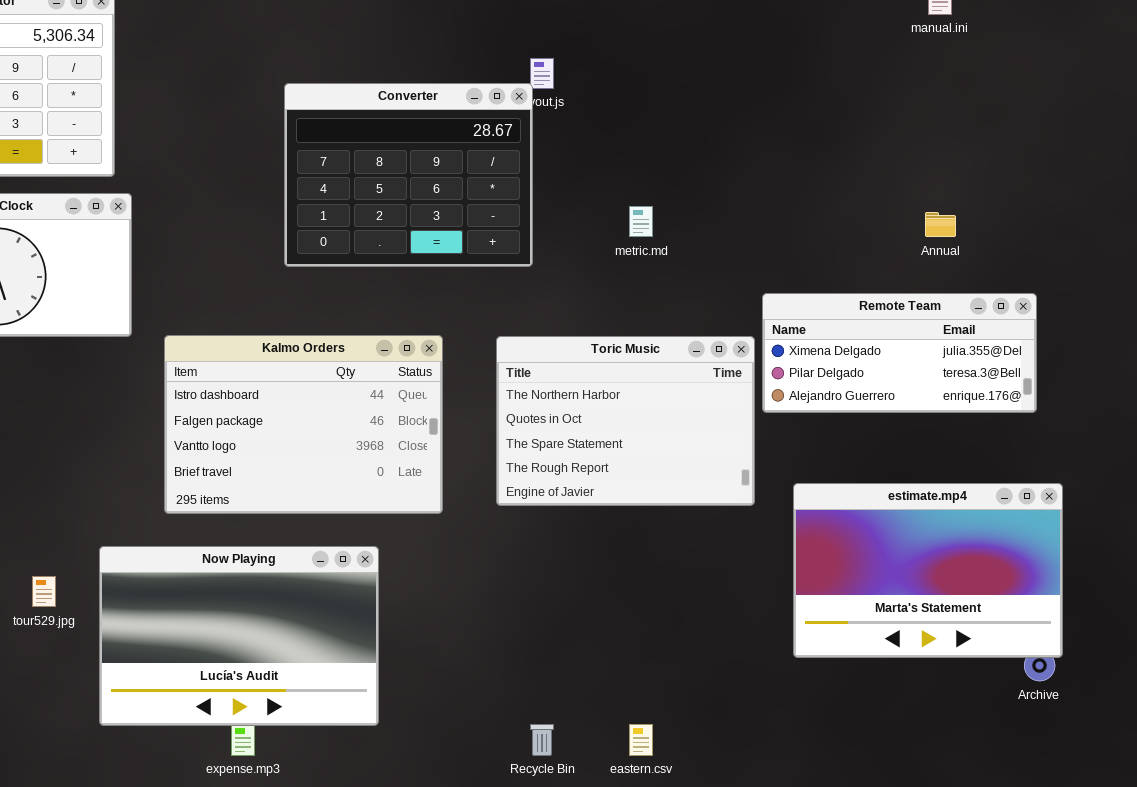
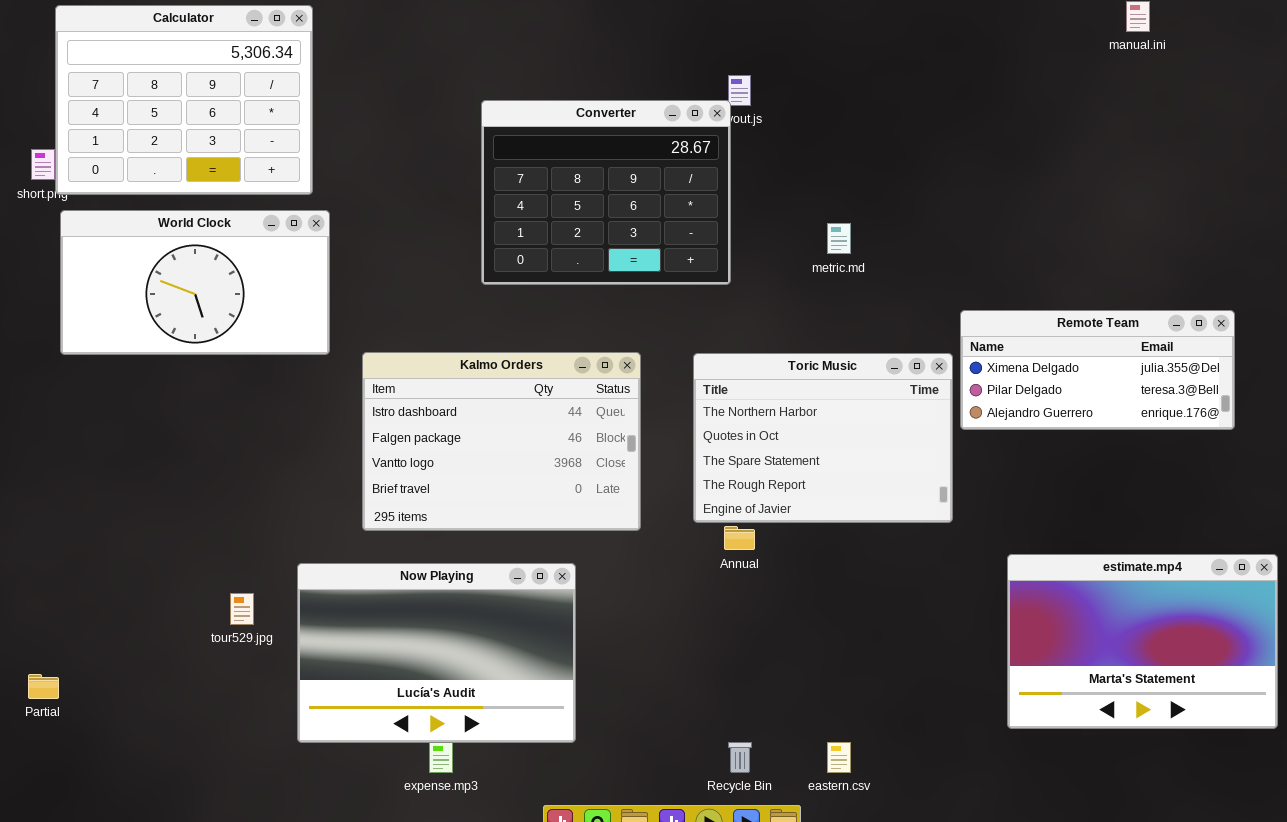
Annual: [925,212,956,237] -> [724,526,755,550], moved
estimate.mp4: [793,483,1063,658] -> [1007,554,1278,729], moved

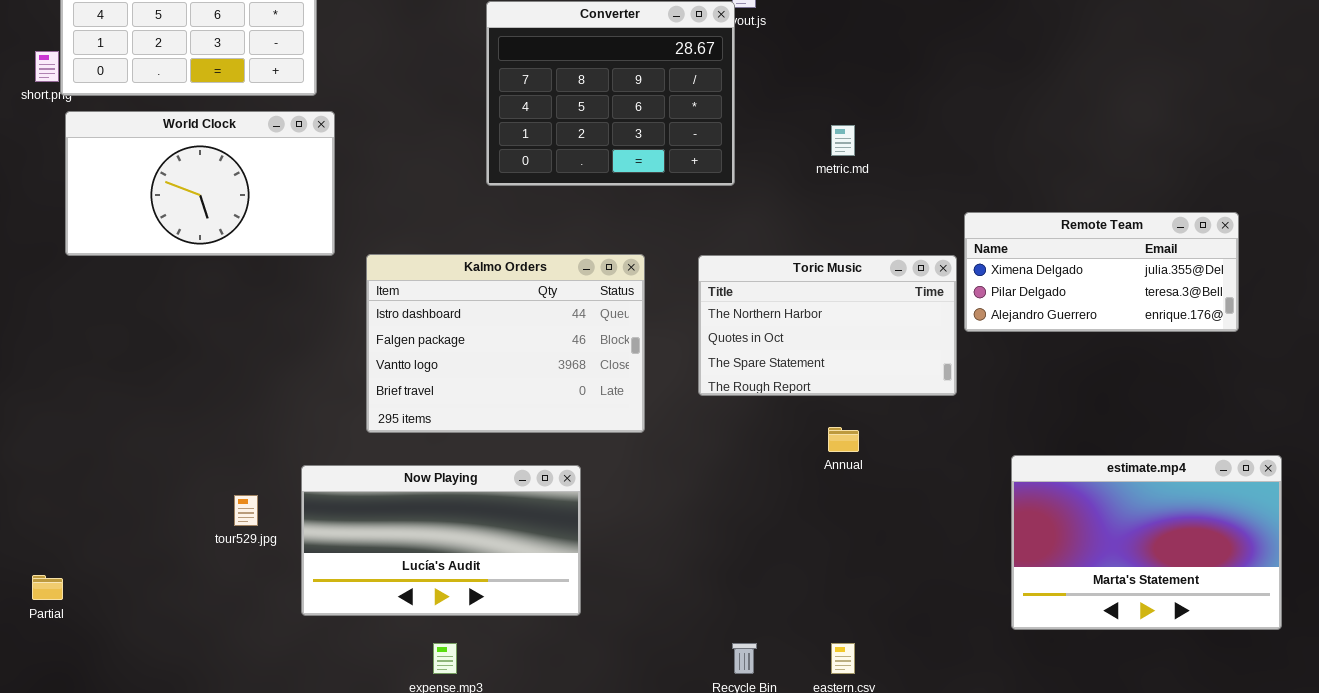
Toric Music: [693,353,953,523] -> [698,255,957,396], resized
Annual: [724,526,755,550] -> [828,427,859,452], moved
Now Playing: [297,563,576,743] -> [301,465,581,616], resized

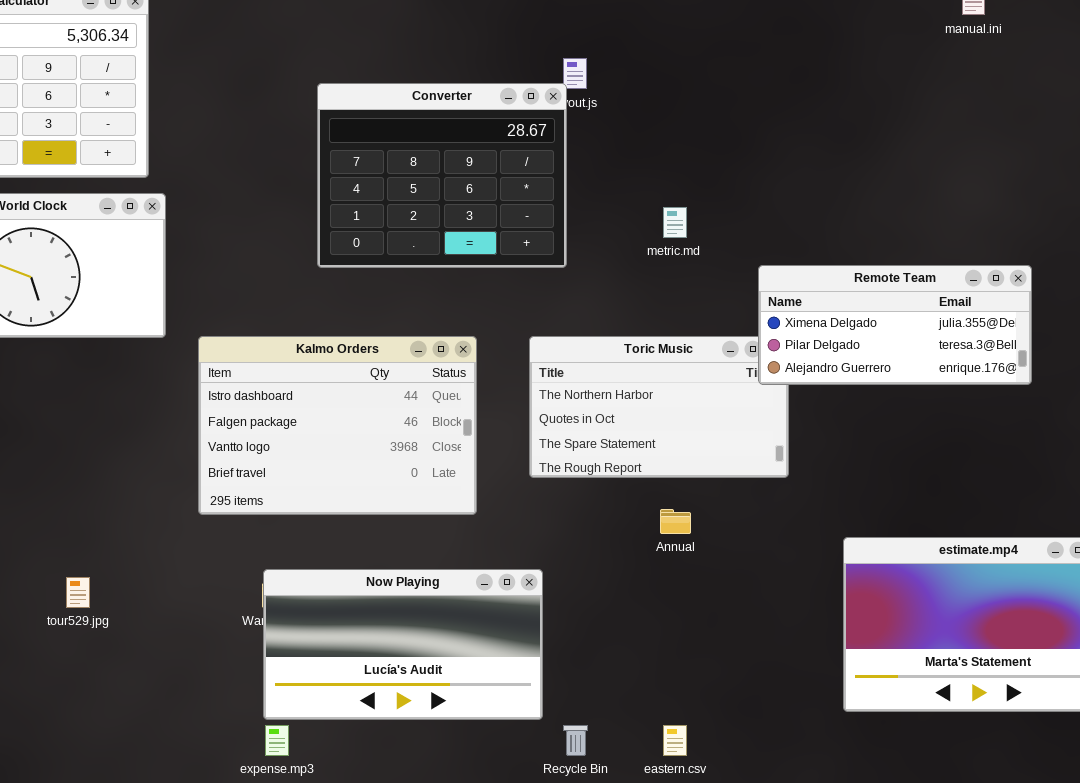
Remote Team: [964,212,1239,332] -> [758,265,1032,385], moved
Now Playing: [301,465,581,616] -> [263,569,543,720], moved

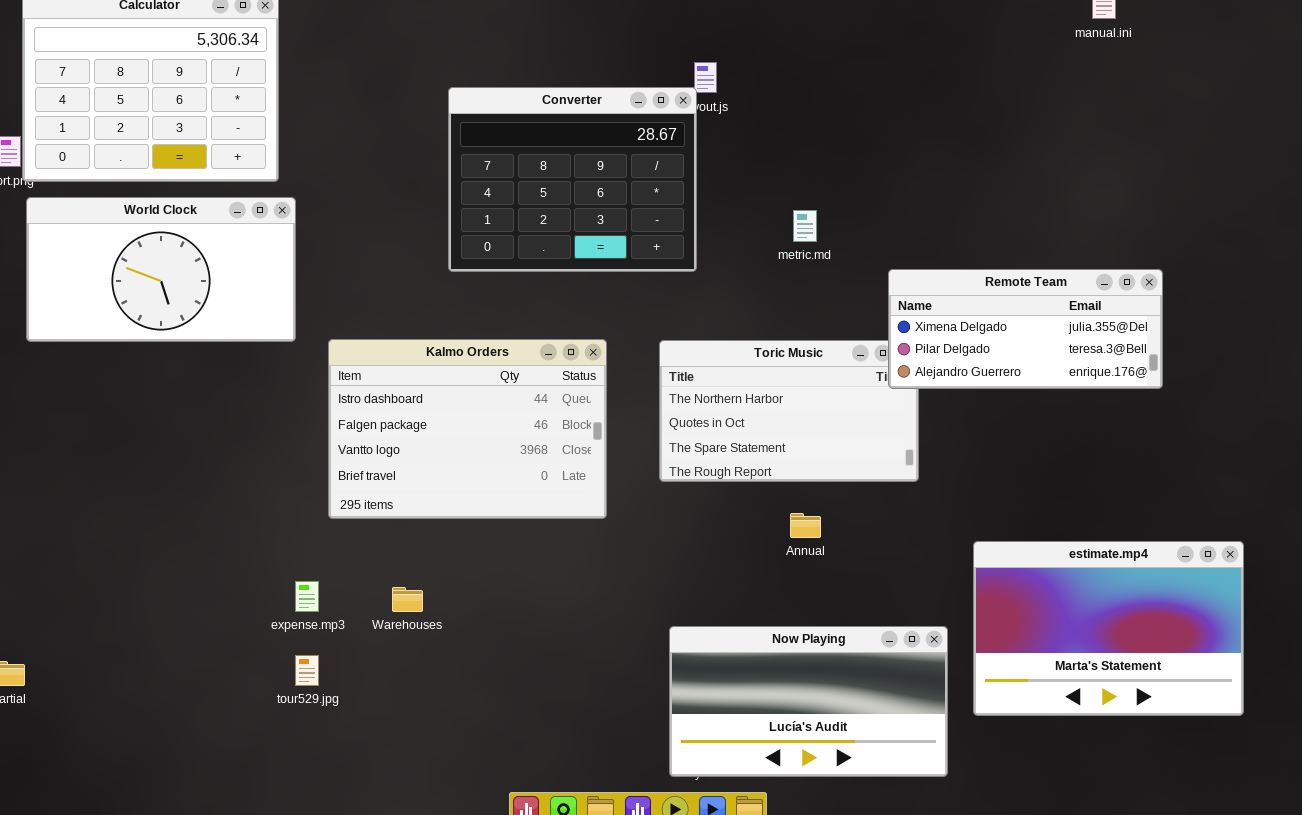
Now Playing: [263,569,543,720] -> [669,626,948,777], moved
tour529.jpg: [66,577,90,608] -> [295,655,319,686], moved
expense.mp3: [265,725,289,756] -> [295,581,319,612], moved

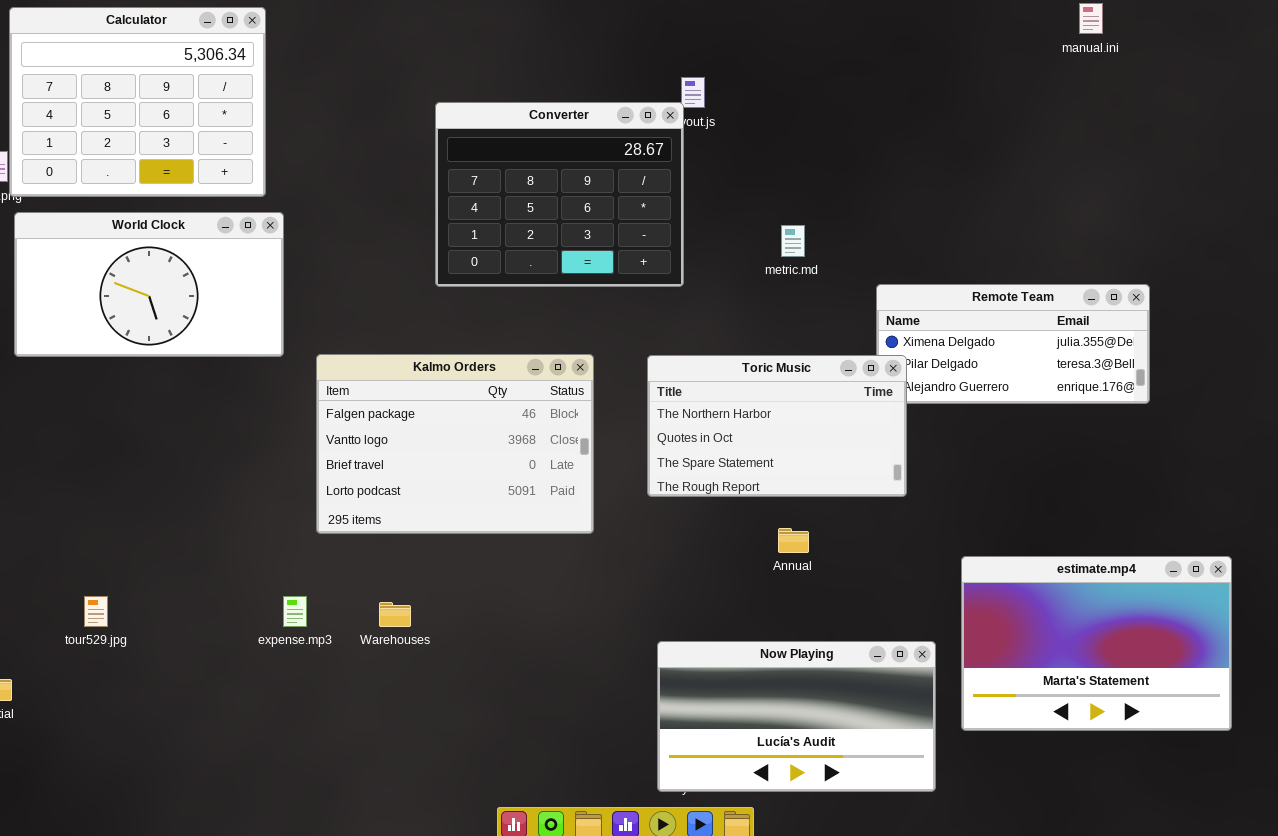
Kalmo Orders: [328,339,607,519] -> [316,354,594,534], scrolled down 1 row
Toric Music: [659,340,919,482] -> [647,355,907,497], raised
tour529.jpg: [295,655,319,686] -> [84,596,108,627], moved

